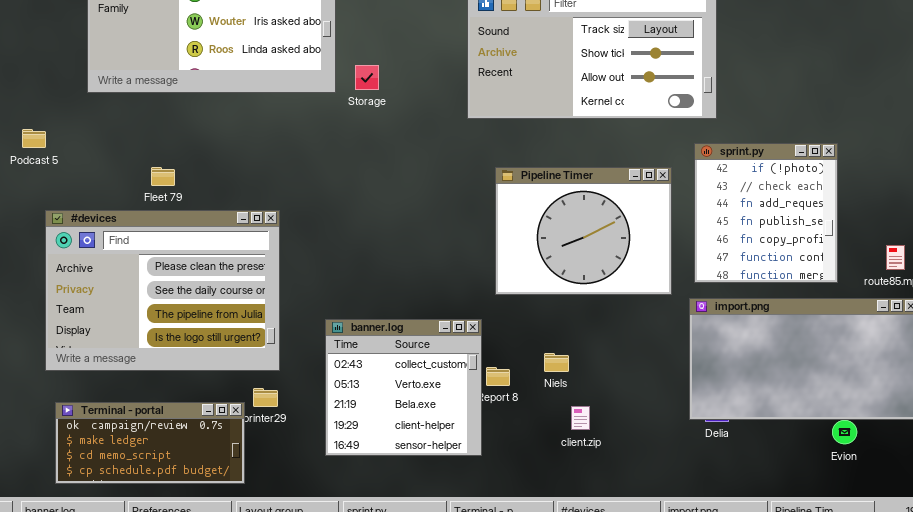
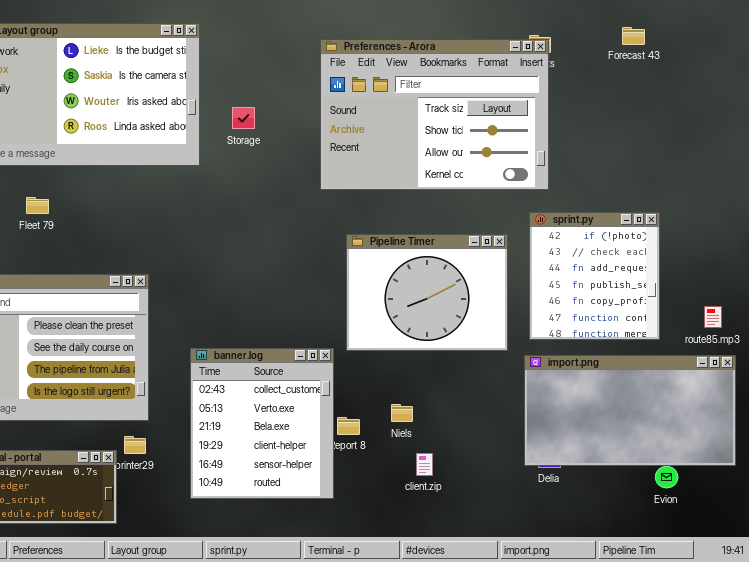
Storage: [355,65,379,90] -> [232,107,255,129], moved
Fleet 79: [151,167,175,186] -> [26,197,49,214], moved
banner.log: [325,319,482,456] -> [190,348,334,499], resized

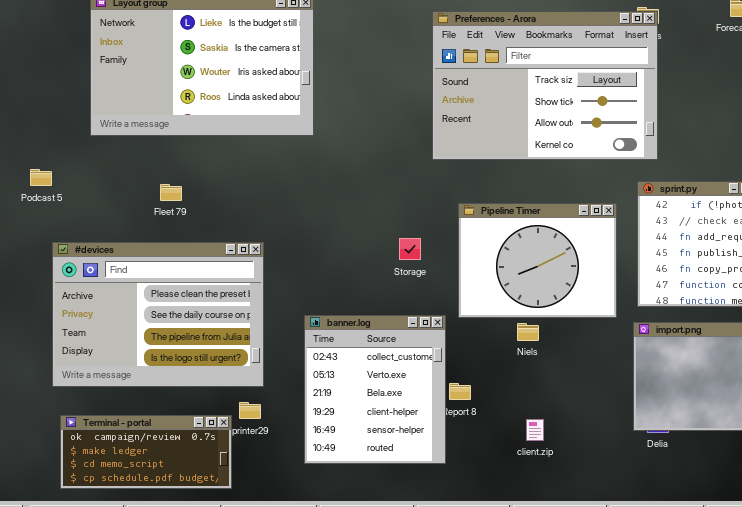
Storage: [232,107,255,129] -> [399,238,421,260], moved
Fleet 79: [26,197,49,214] -> [160,184,182,201], moved
Niels: [391,404,413,422] -> [517,323,539,341], moved

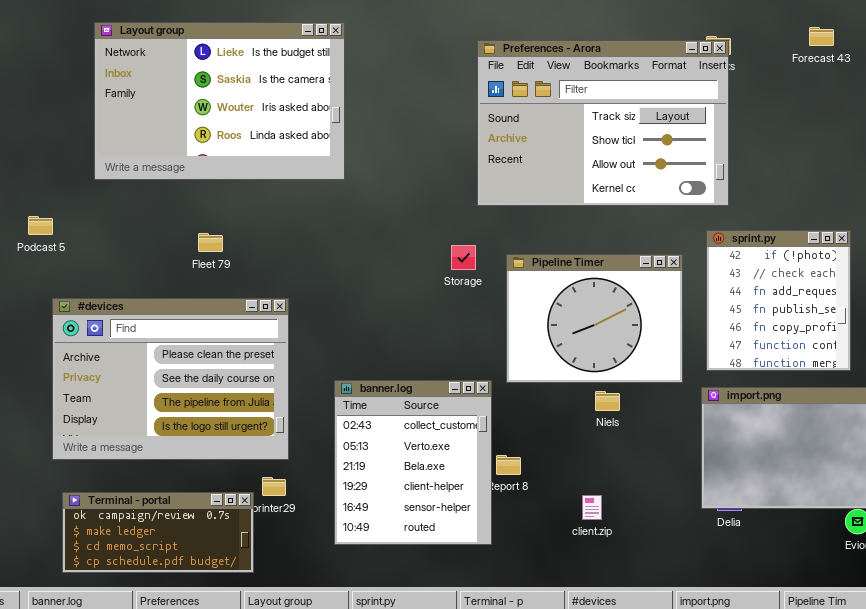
Fleet 79: [160,184,182,201] -> [198,233,223,252], moved
Storage: [399,238,421,260] -> [451,245,476,270], moved
Niels: [517,323,539,341] -> [595,391,620,411], moved

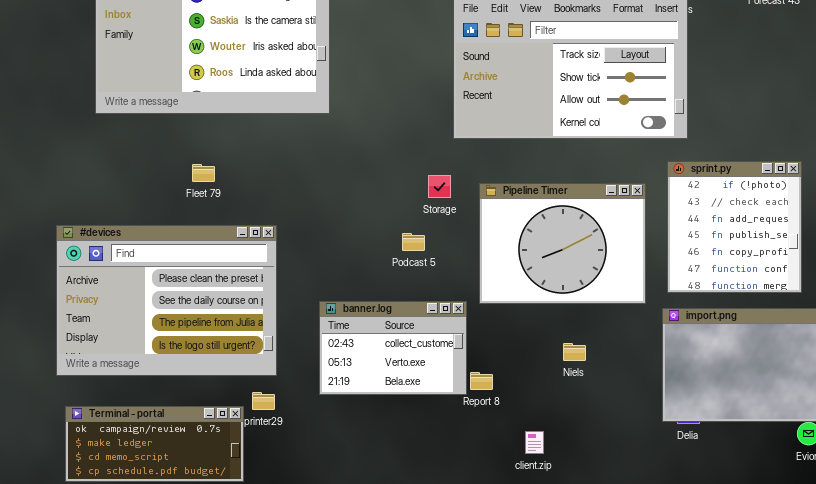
Podcast 5: [28,216,53,235] -> [402,233,425,251], moved
banner.log: [334,380,492,545] -> [319,301,467,395], resized
Niels: [595,391,620,411] -> [563,343,586,361], moved
client.zip: [582,495,602,520] -> [525,431,544,454], moved

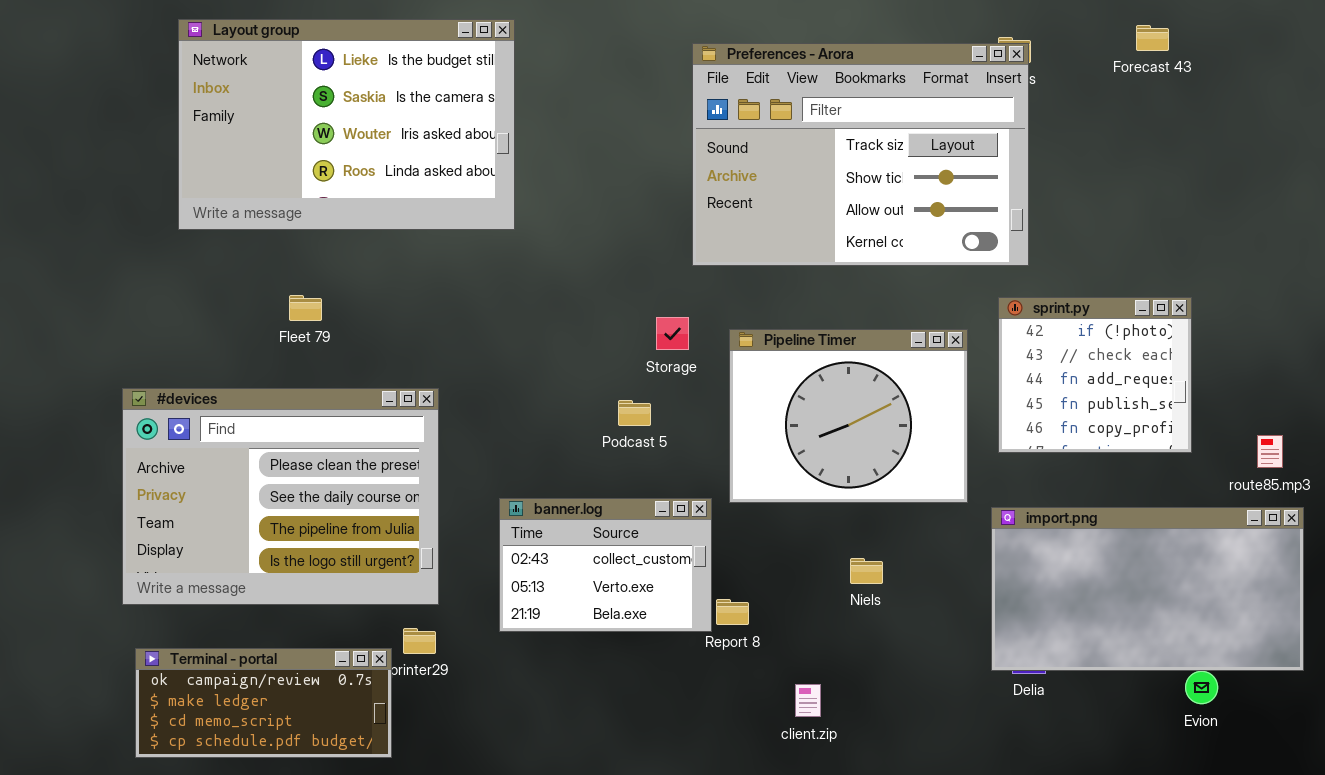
sprint.py: [667,161,802,293] -> [998,297,1192,453], resized
Fleet 79: [192,164,215,182] -> [289,295,322,321], moved

